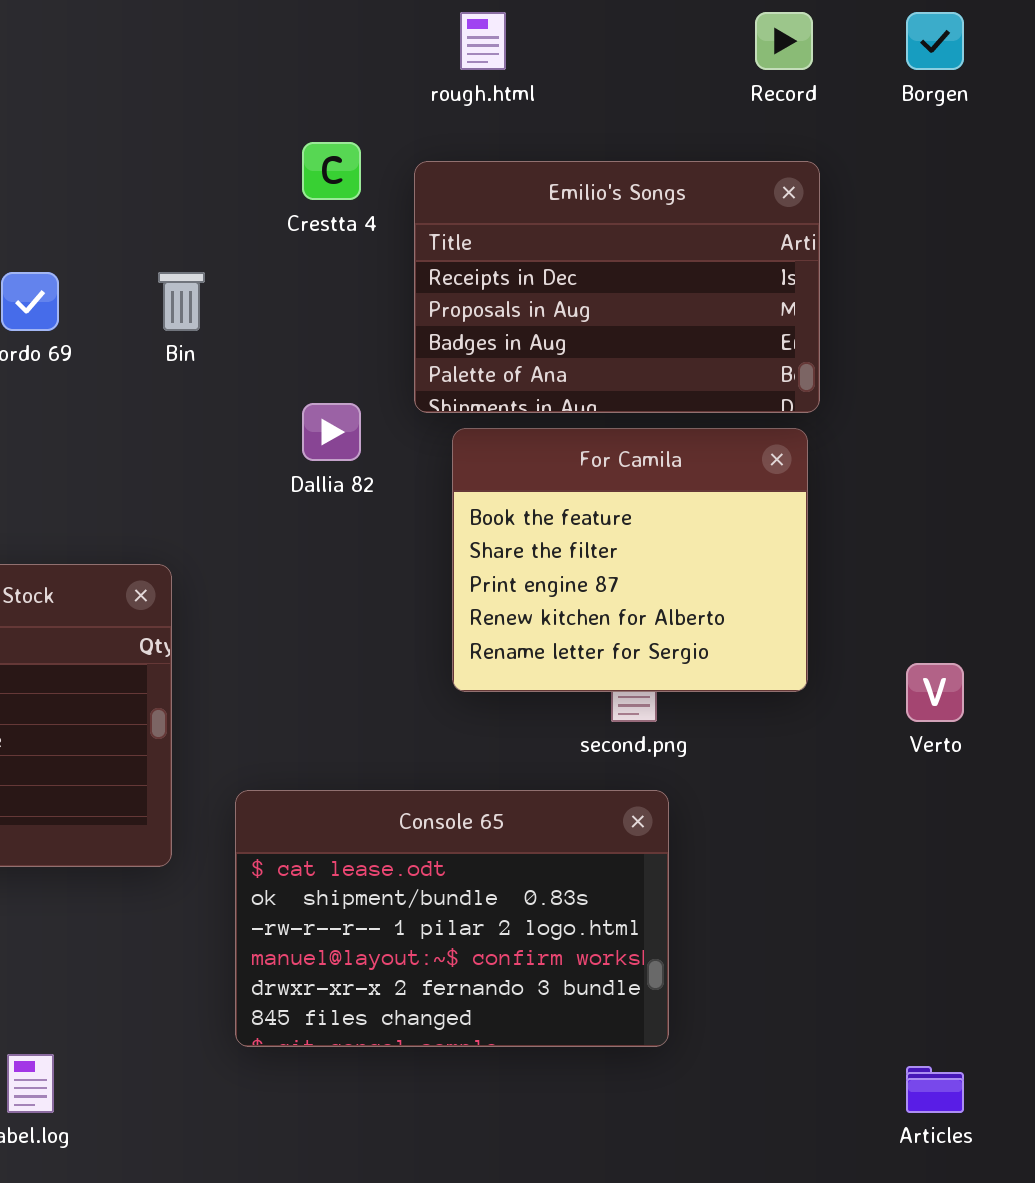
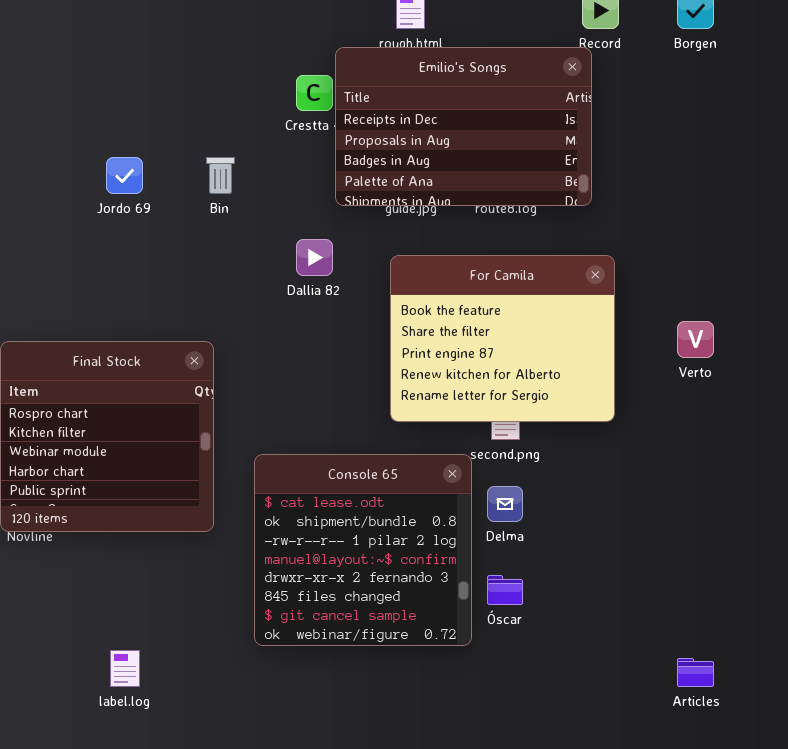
Emilio's Songs: [414,161,820,413] -> [335,47,592,206], moved
Verto: [906,663,964,722] -> [677,321,714,358], moved
Console 65: [235,790,669,1047] -> [254,454,472,646], resized

